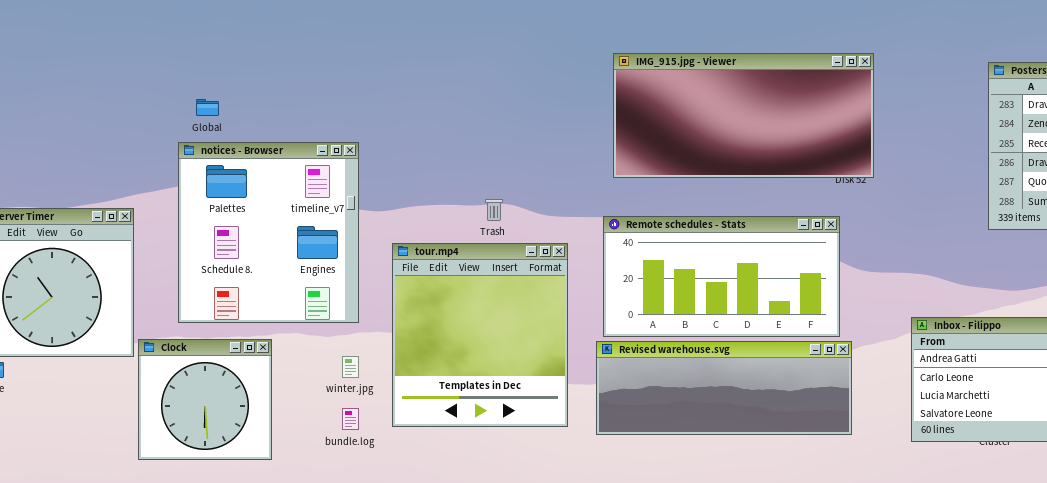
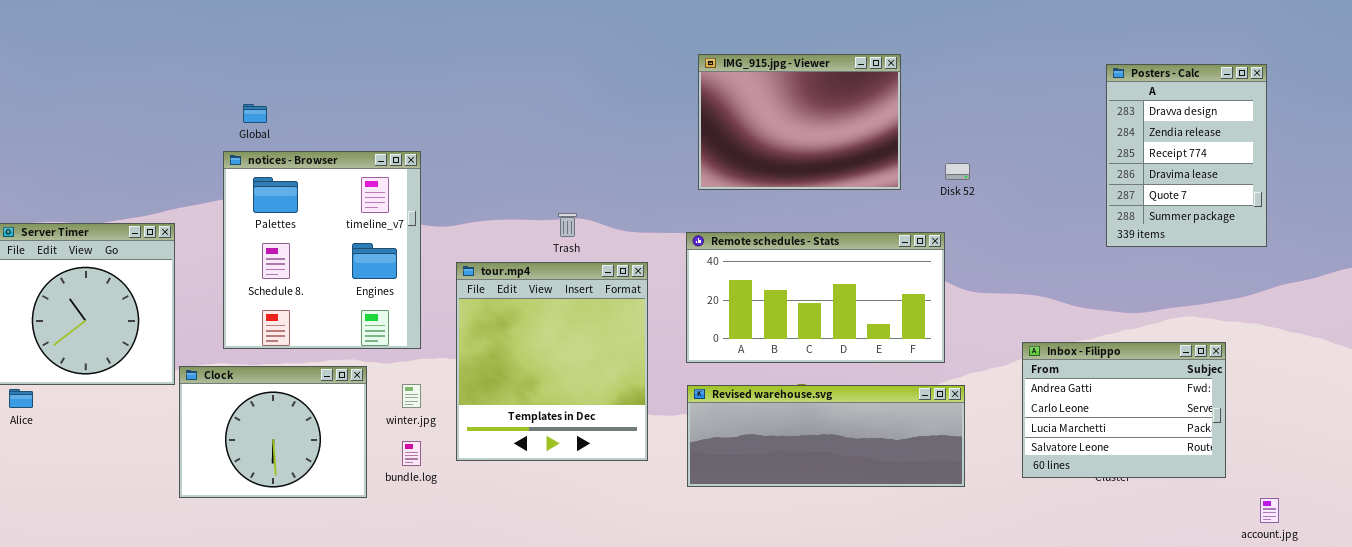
IMG_915.jpg - Viewer: [613,53,874,178] -> [698,54,901,190], resized
Clock: [138,339,272,460] -> [179,366,367,498], resized
Revised warehouse.svg: [596,341,852,435] -> [687,385,965,487], moved

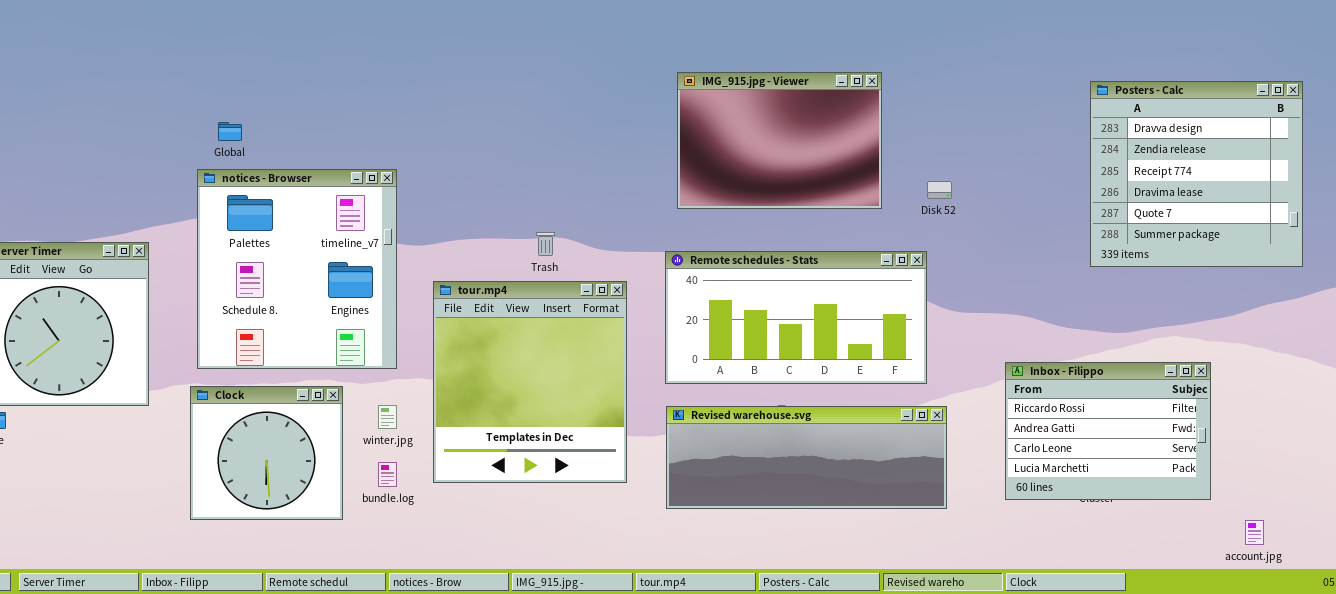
Posters - Calc: [1106,64,1267,247] -> [1090,81,1303,267], resized
Inbox - Filippo: [1022,342,1226,478] -> [1005,362,1211,500], scrolled up 1 row
Clock: [179,366,367,498] -> [190,386,343,520], resized

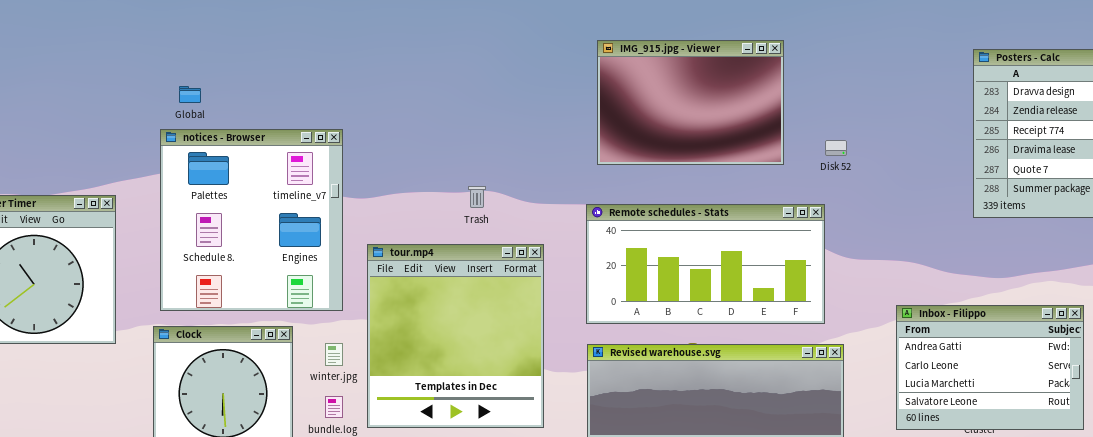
tour.mp4: [433,281,627,483] -> [367,244,544,428], moved
Inbox - Filippo: [1005,362,1211,500] -> [896,305,1084,430], scrolled down 1 row

